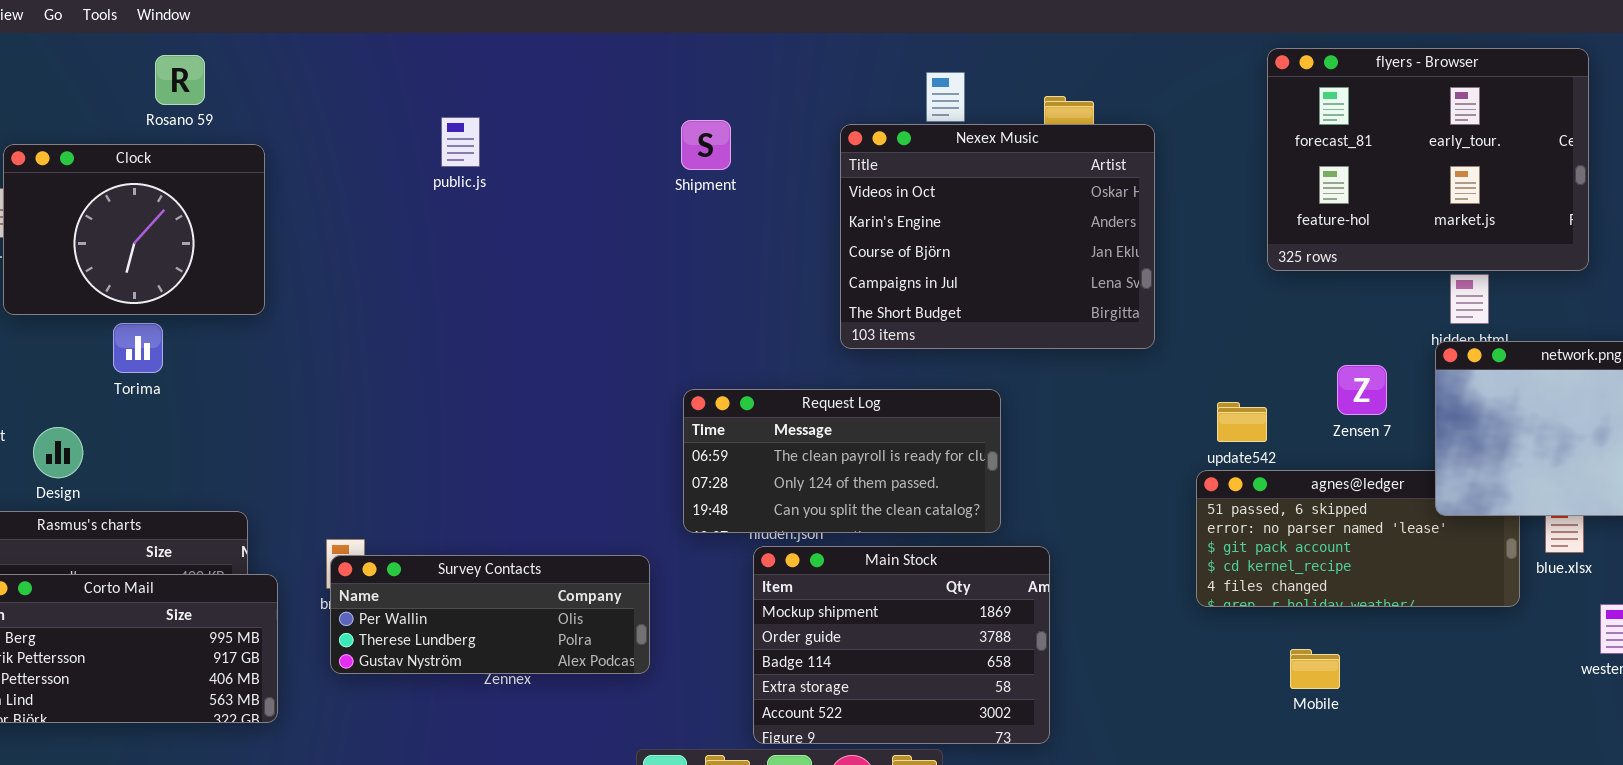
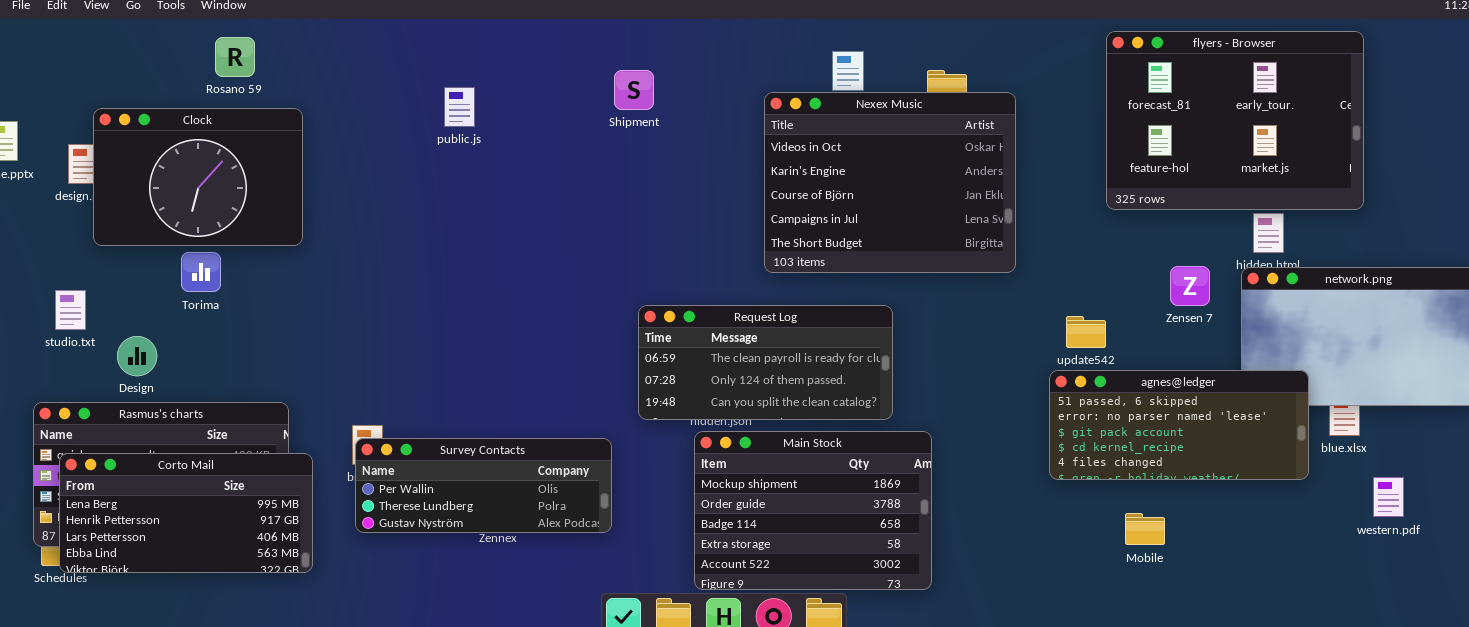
Shipment: [681,120,731,170] -> [614,70,654,110], moved
Zensen 7: [1337,365,1387,415] -> [1170,266,1210,306], moved
agnes@ledger: [1196,470,1520,607] -> [1049,370,1309,480], raised

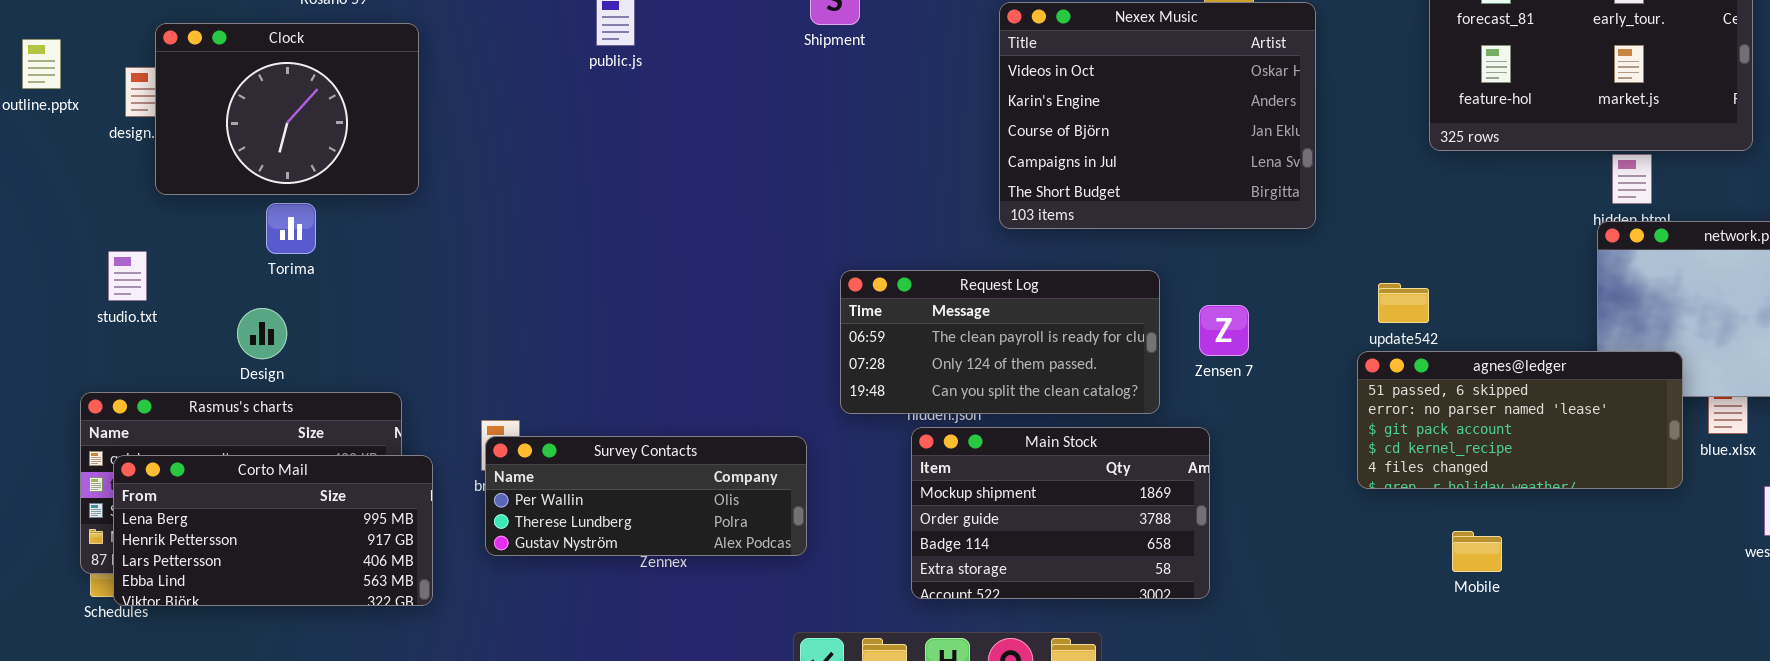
Zensen 7: [1170,266,1210,306] -> [1199,305,1249,356], moved
Design: [117,336,157,376] -> [237,308,287,359], moved
Main Stock: [694,431,932,590] -> [911,427,1210,599], resized

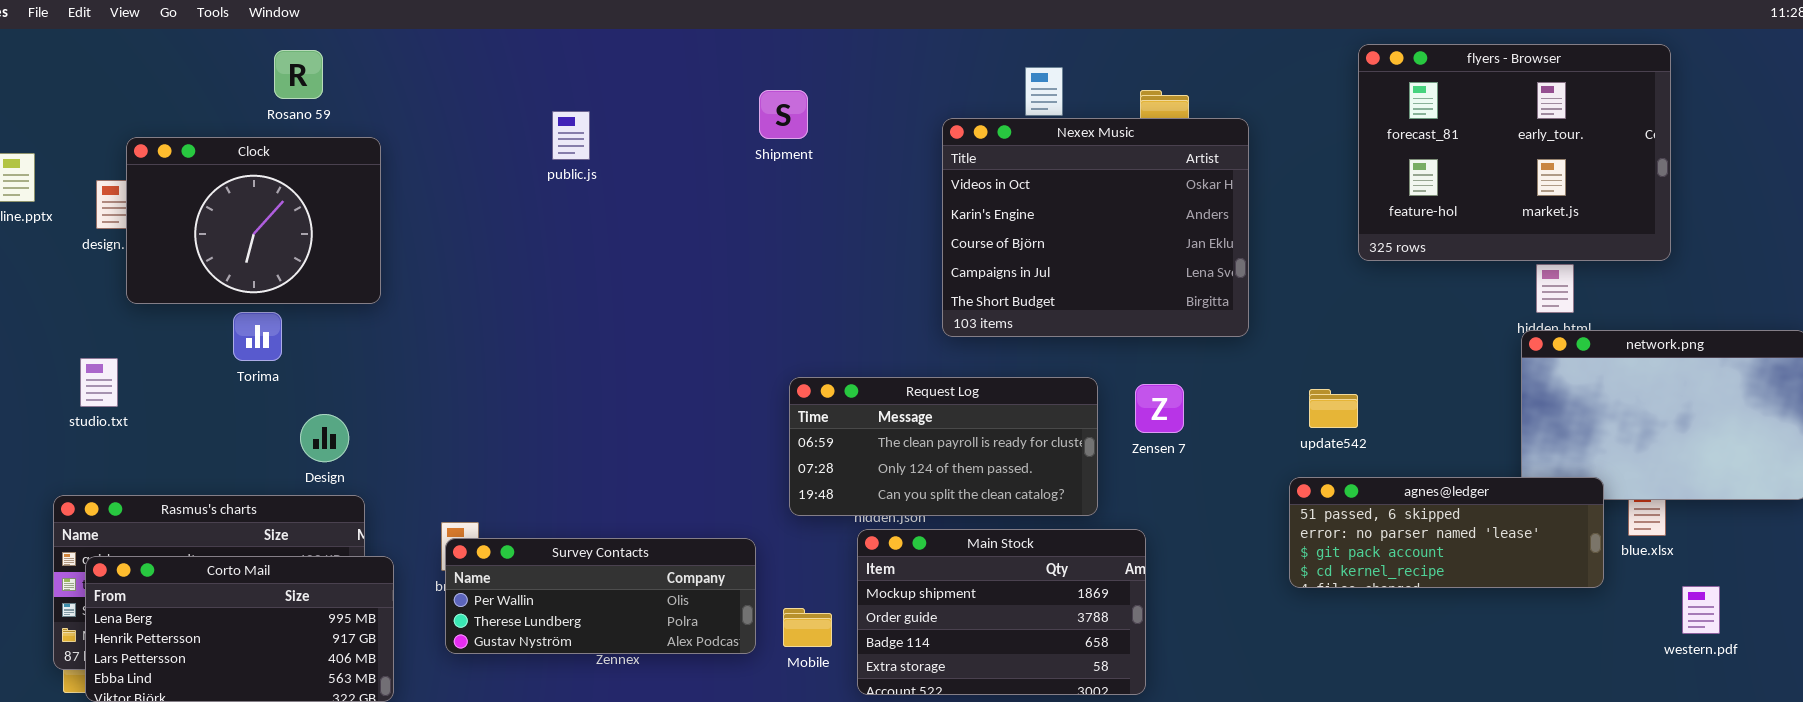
Zensen 7: [1199,305,1249,356] -> [1135,384,1184,433], moved
Design: [237,308,287,359] -> [300,414,349,462], moved
agnes@ledger: [1357,351,1683,489] -> [1289,477,1604,588], resized
Mobile: [1452,531,1502,572] -> [783,608,832,647], moved

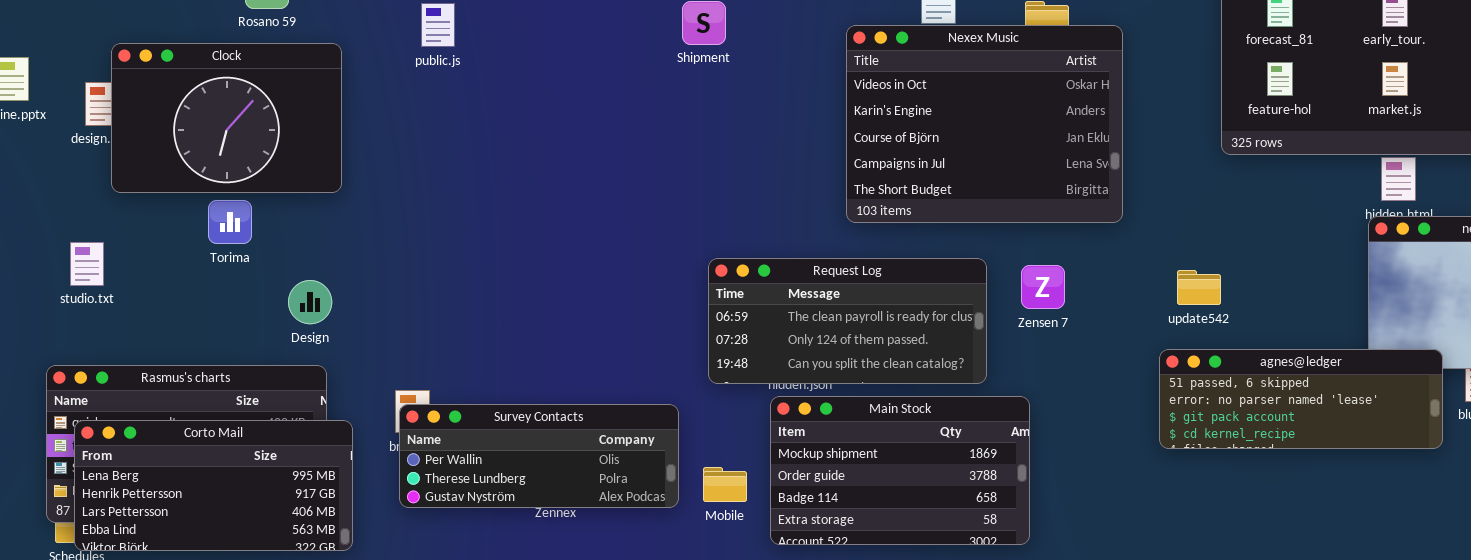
public.js: [552,111,590,160] -> [421,3,455,47], moved
Design: [300,414,349,462] -> [288,280,332,324], moved

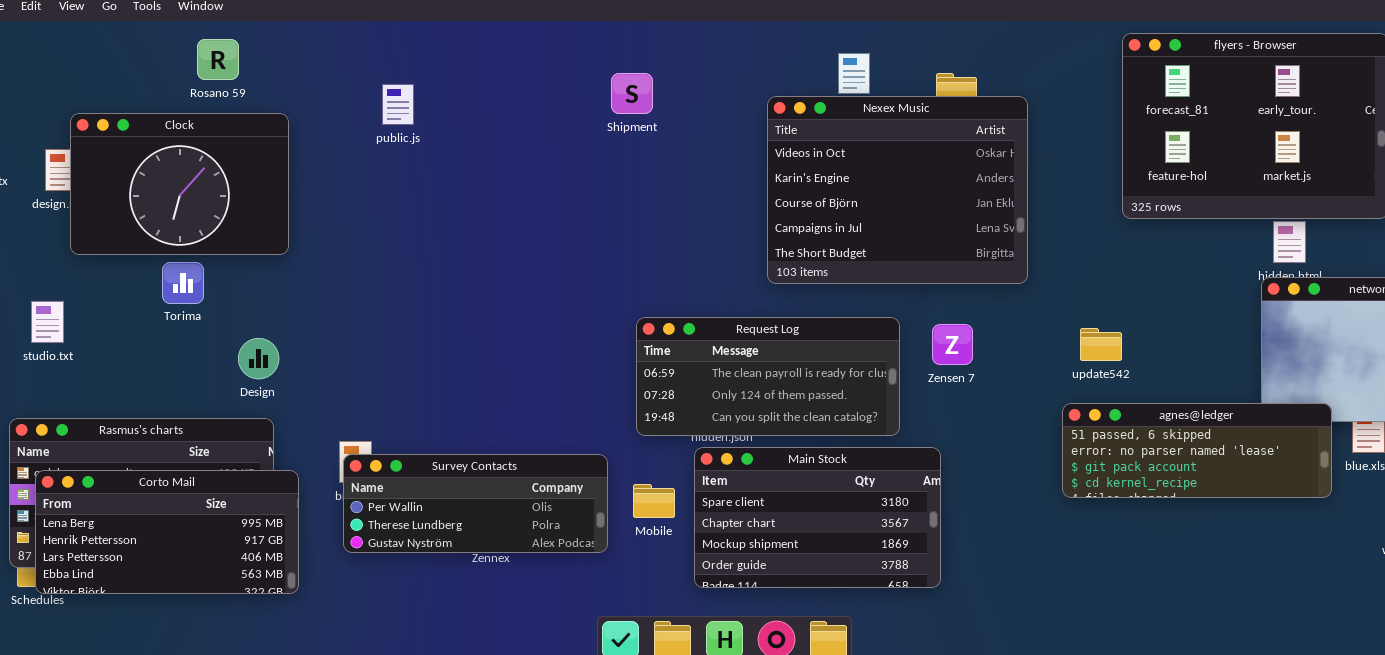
public.js: [421,3,455,47] -> [382,84,414,125], moved
Main Stock: [770,396,1030,545] -> [694,447,941,588], scrolled up 2 rows
Mobile: [703,467,747,502] -> [633,484,675,518], moved

